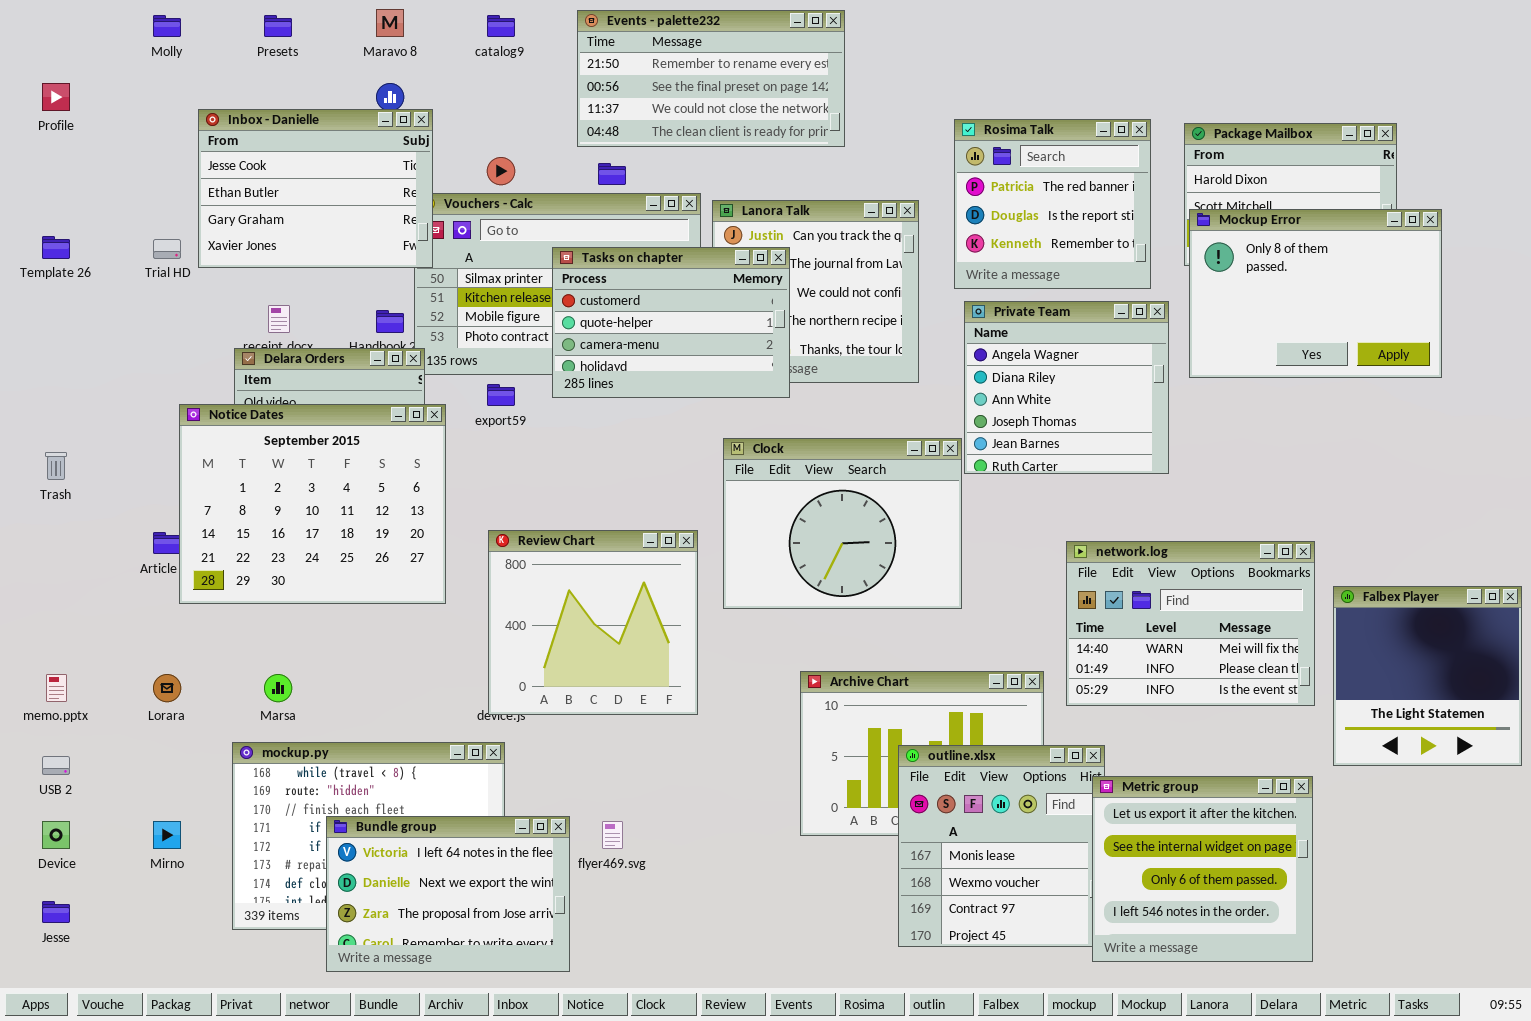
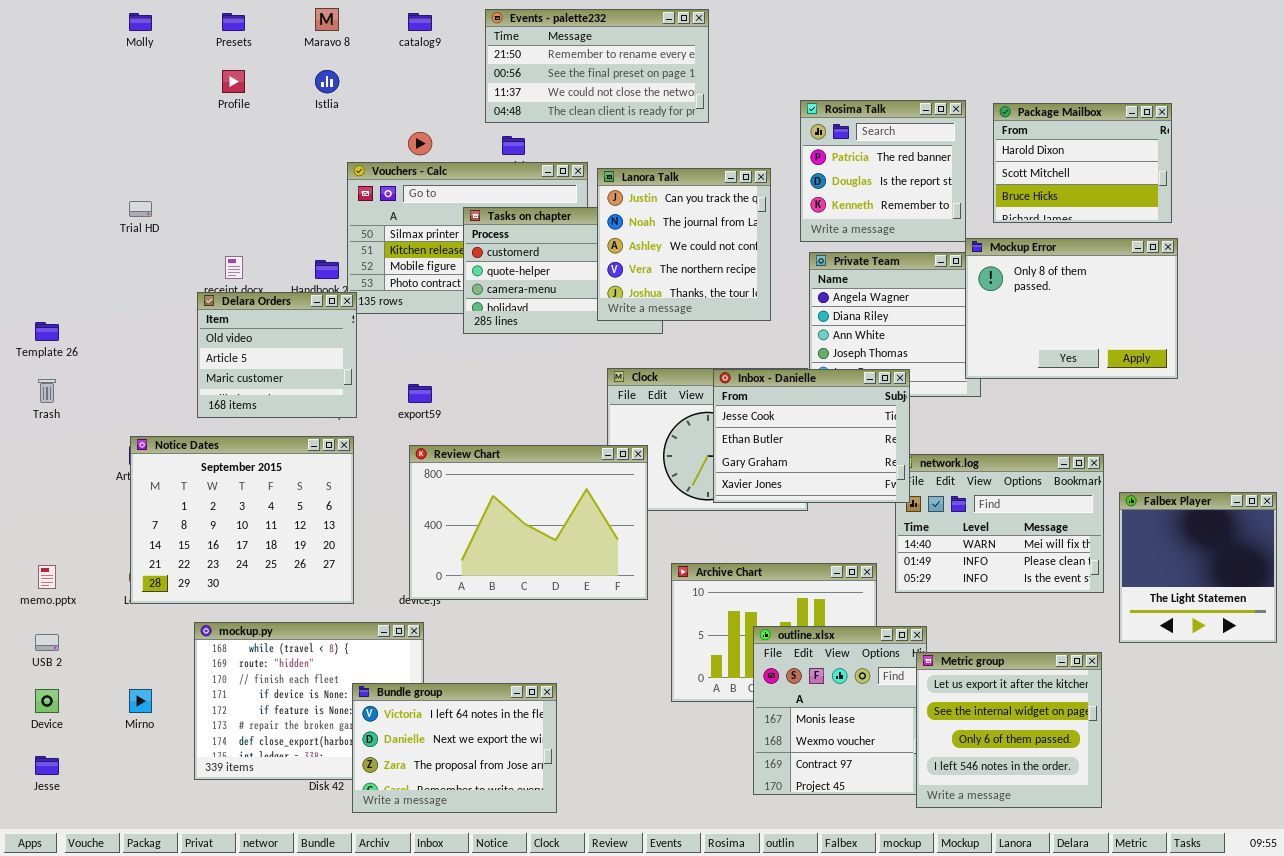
Profile: [42,83,70,111] -> [222,70,245,93], moved
Inbox - Danielle: [198,109,433,268] -> [713,369,910,503], moved
Lanora Talk: [712,200,919,383] -> [597,168,771,321], raised
Mockup Error: [1189,209,1442,378] -> [965,238,1178,379], moved
Template 26: [42,236,70,259] -> [35,322,59,341], moved
export59: [487,384,515,406] -> [408,384,432,403], moved
Notice Dates: [179,404,446,604] -> [130,436,354,604], moved
Review Chart: [488,530,698,715] -> [409,445,648,600], resized
Bundle group: [326,816,570,972] -> [352,683,557,813], moved

